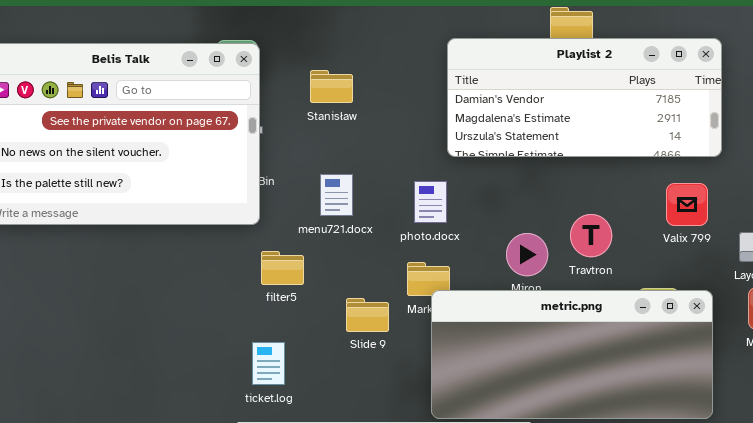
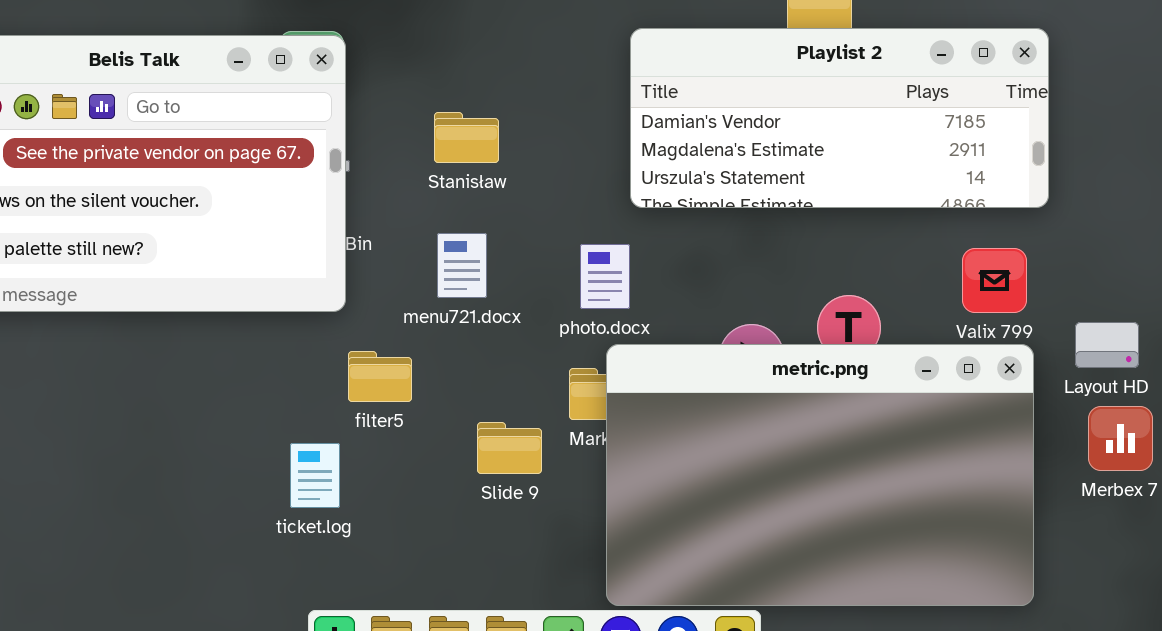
Stanisław: [310,70,353,103] -> [434,112,499,163], moved
metric.png: [431,290,713,419] -> [606,344,1034,606], resized
ticket.log: [252,342,285,385] -> [290,443,340,508], moved

